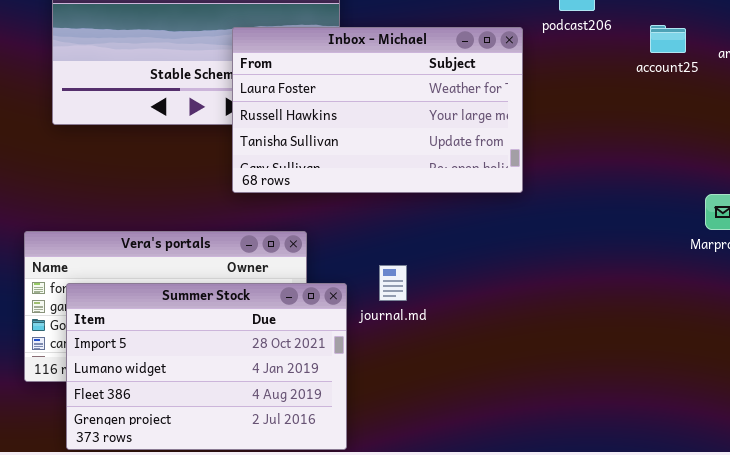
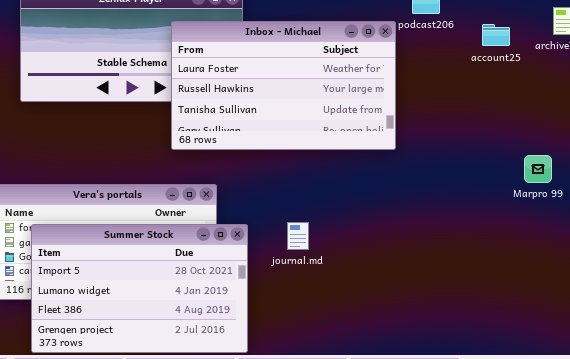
Inbox - Michael: [232,27,523,193] -> [171,21,396,150], moved
journal.md: [379,265,407,301] -> [287,222,309,250], moved

